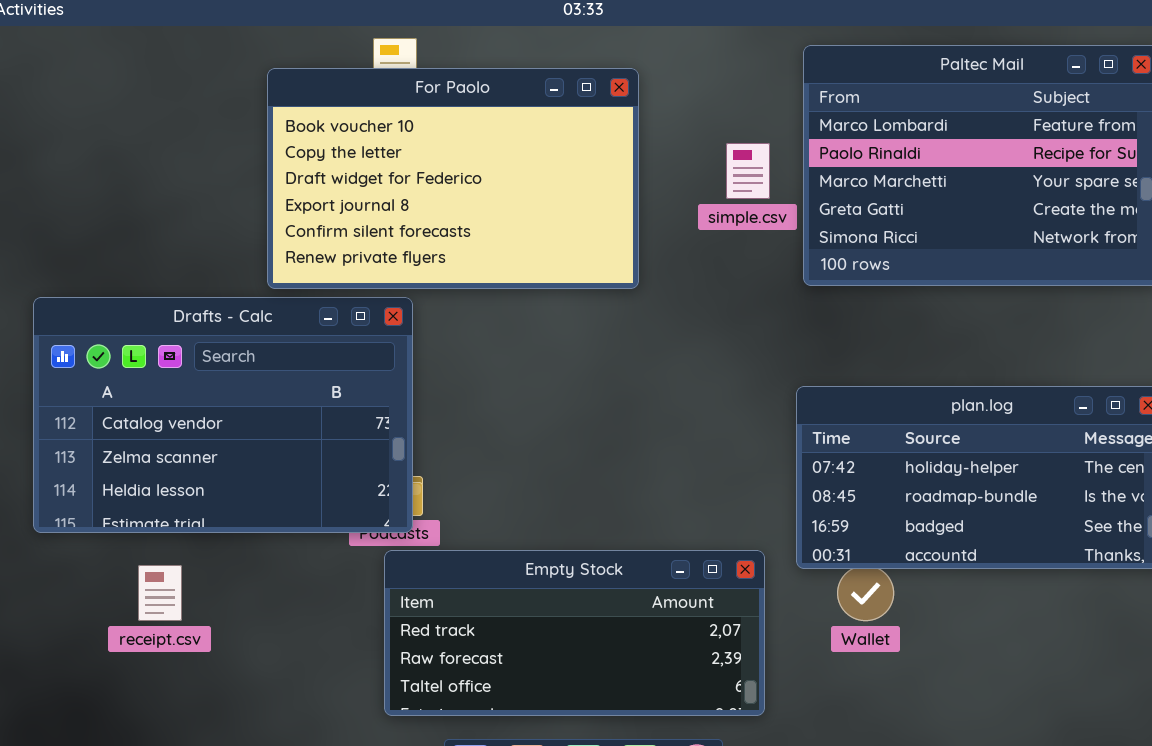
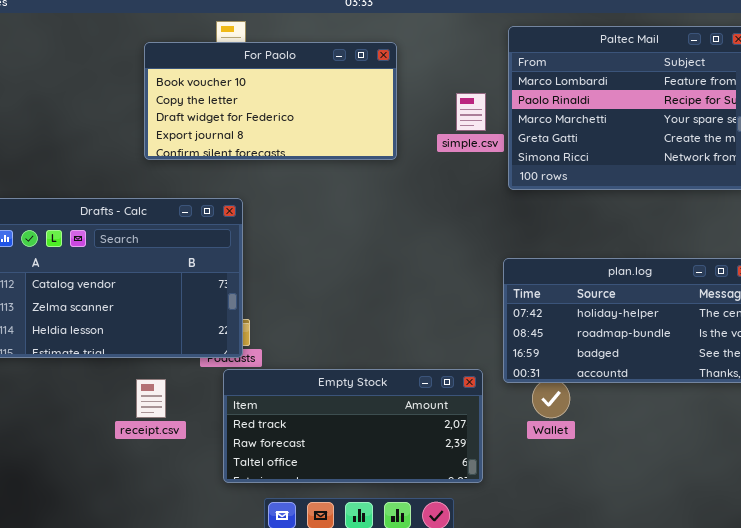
For Paolo: [267,68,639,289] -> [144,42,397,160], resized
receipt.csv: [138,565,182,621] -> [136,379,166,418], moved

